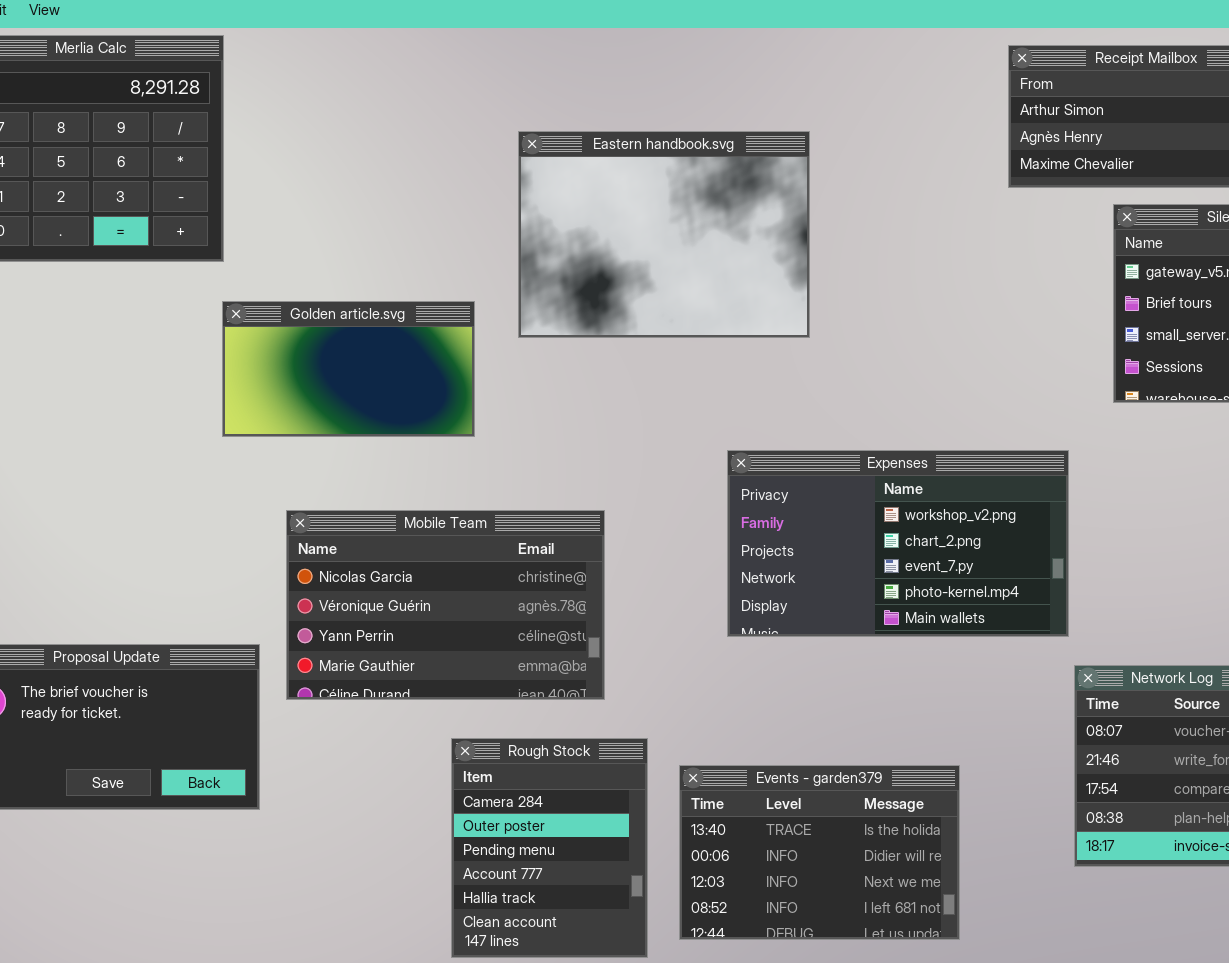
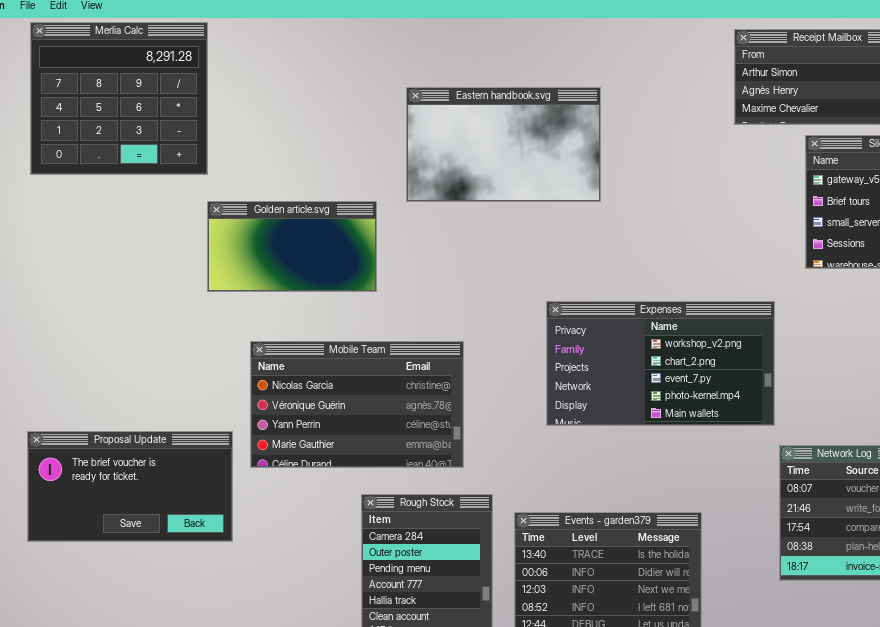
Eastern handbook.svg: [518,131,810,338] -> [406,87,601,202], resized

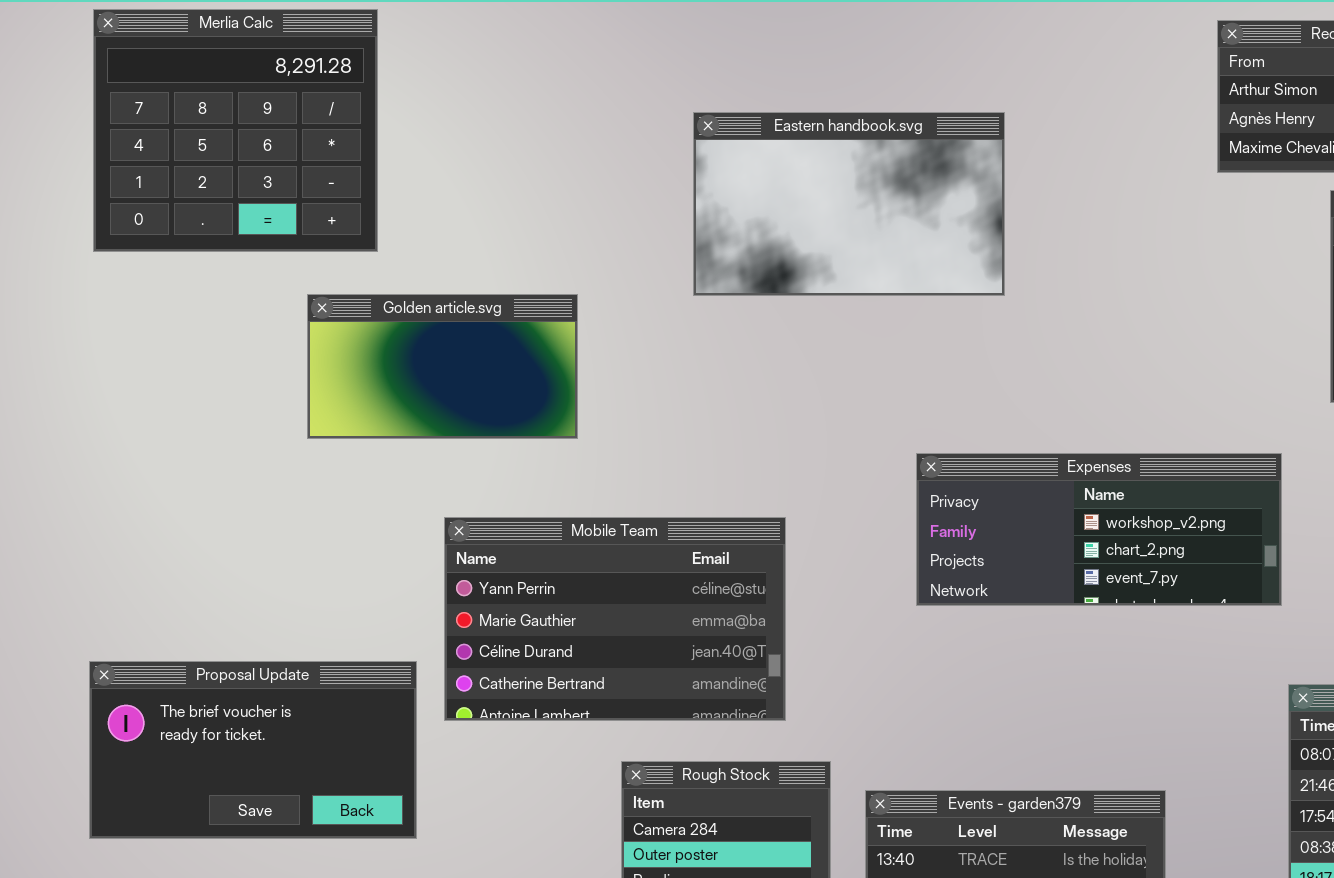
Golden article.svg: [207,201,377,292] -> [307,294,578,439], moved
Expenses: [546,301,775,426] -> [916,453,1282,606], resized
Mobile Team: [250,341,464,468] -> [444,517,786,721], scrolled down 2 rows

